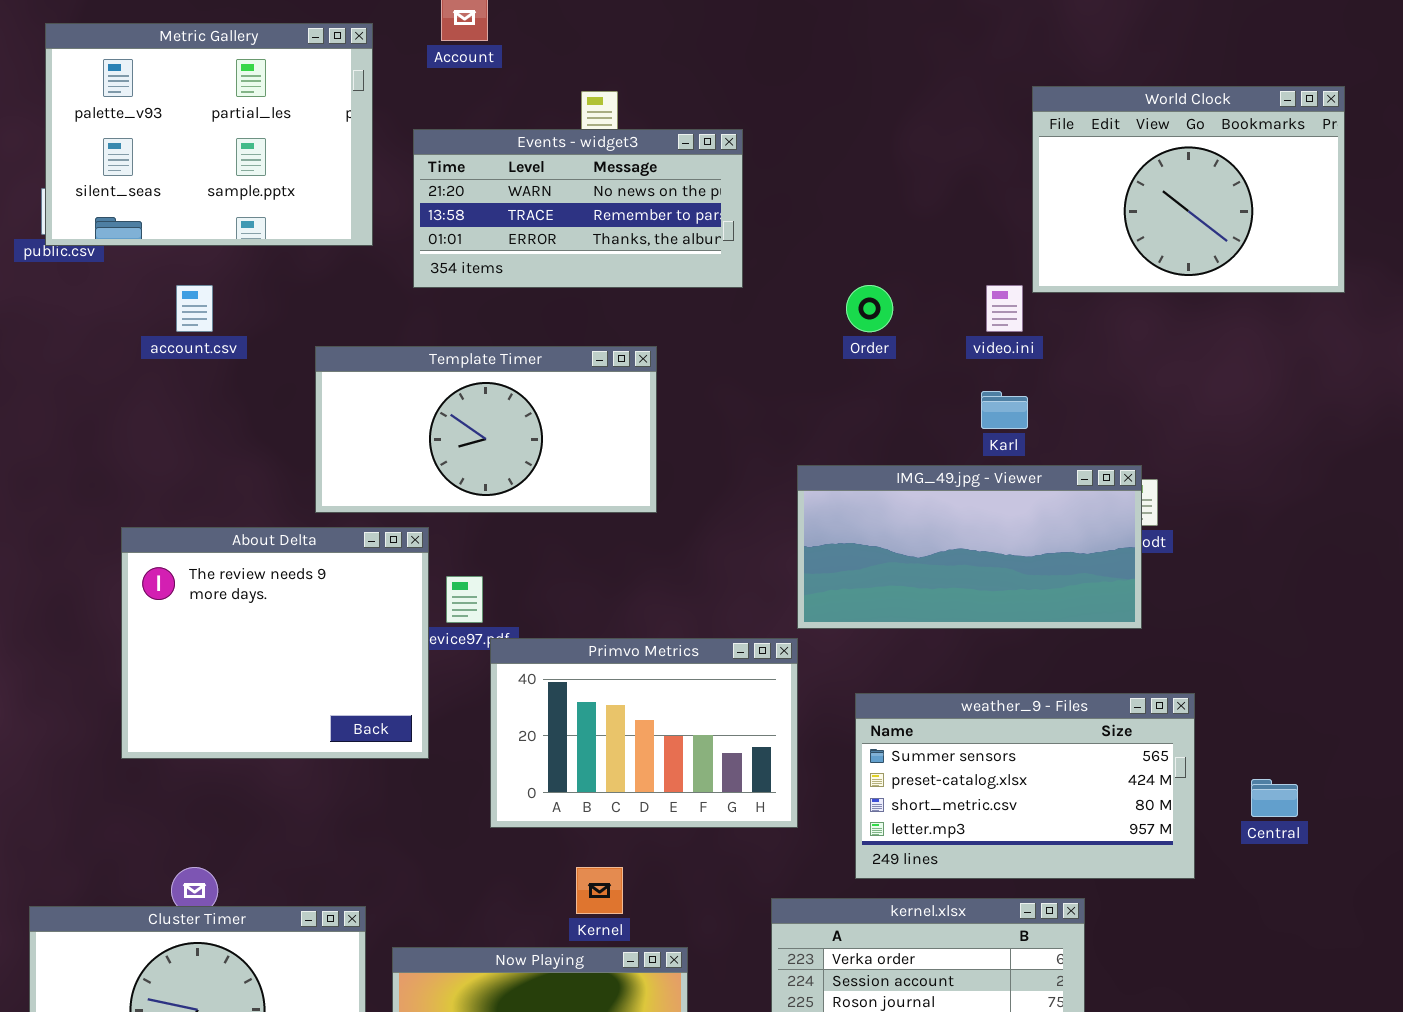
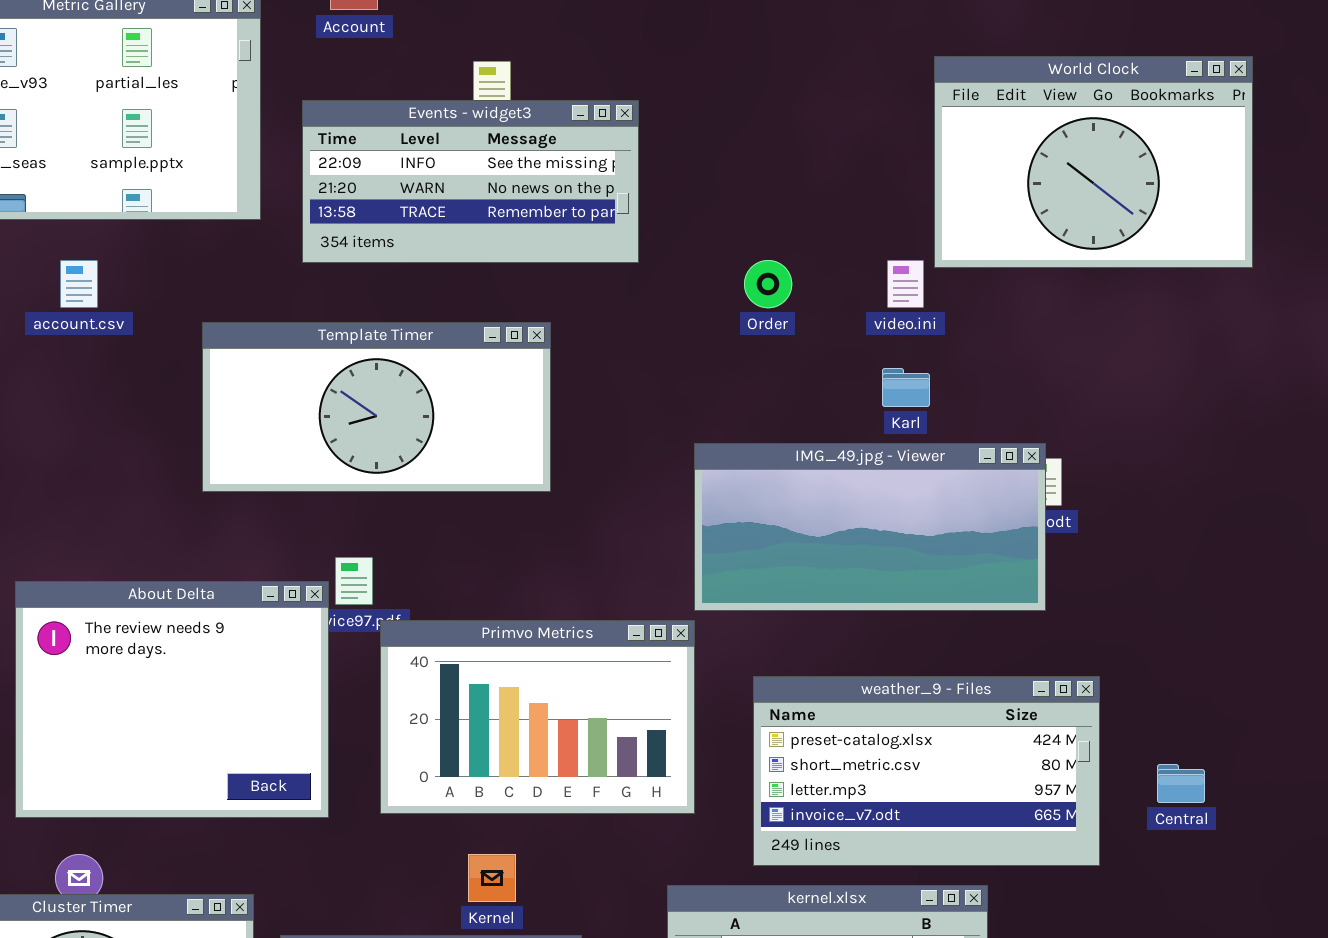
Events - widget3: [413,129,743,288] -> [302,100,639,263], scrolled up 1 row
About Delta: [121,527,429,759] -> [15,581,329,818], moved
weather_9 - Files: [855,693,1195,879] -> [753,676,1100,866], scrolled down 1 row

